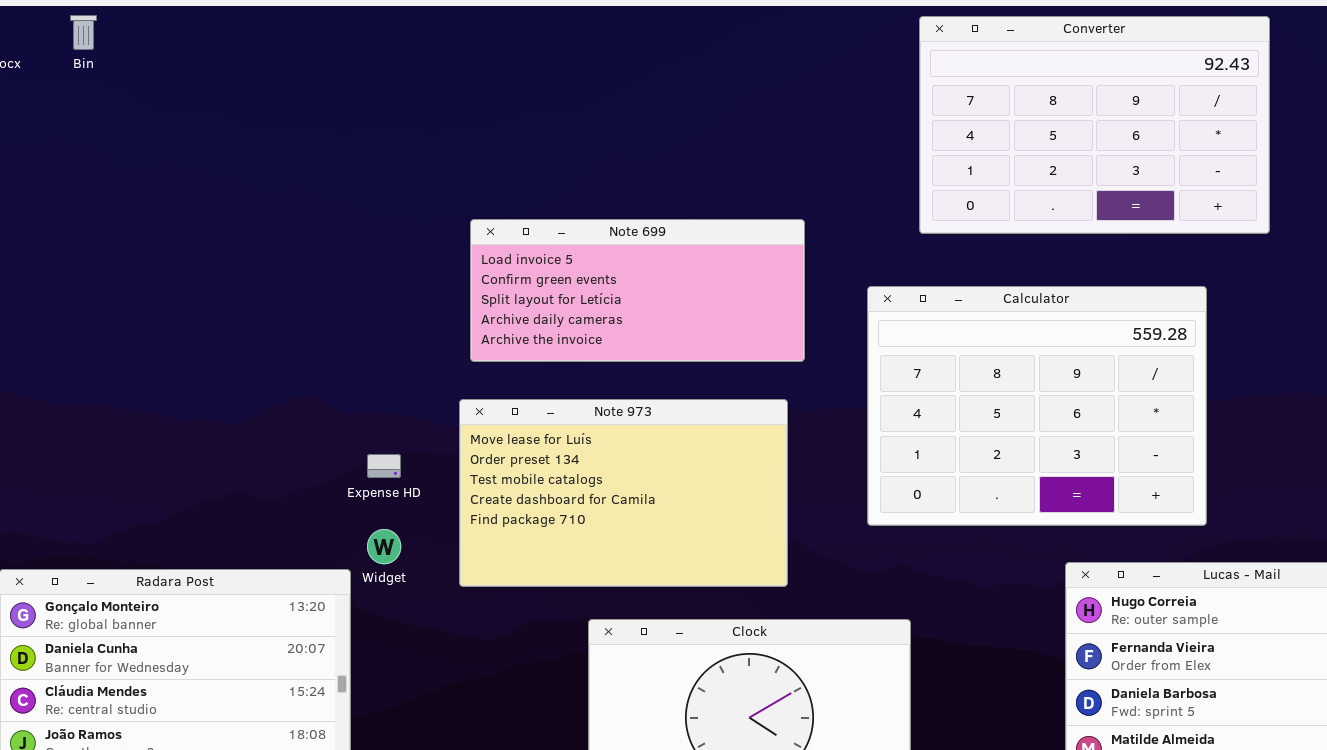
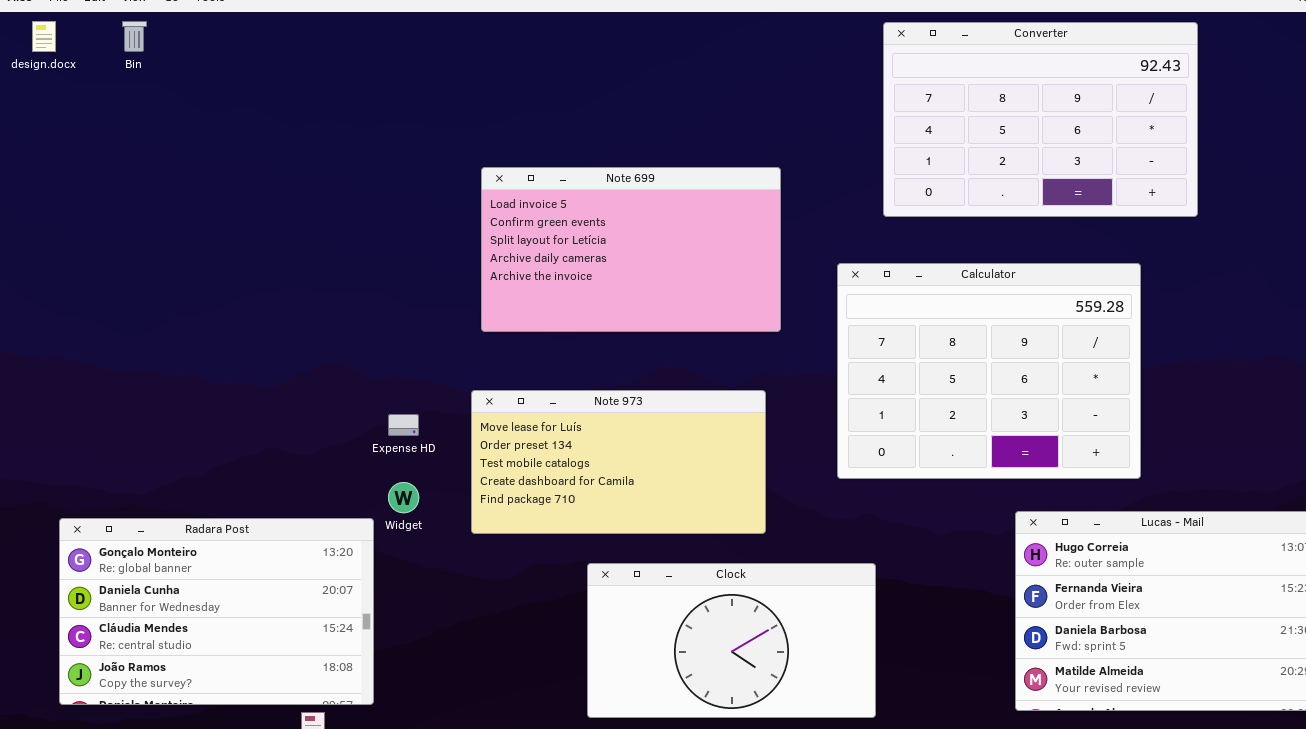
Note 699: [470,219,805,362] -> [481,167,781,332], resized
Note 973: [459,399,788,587] -> [471,390,766,534], resized

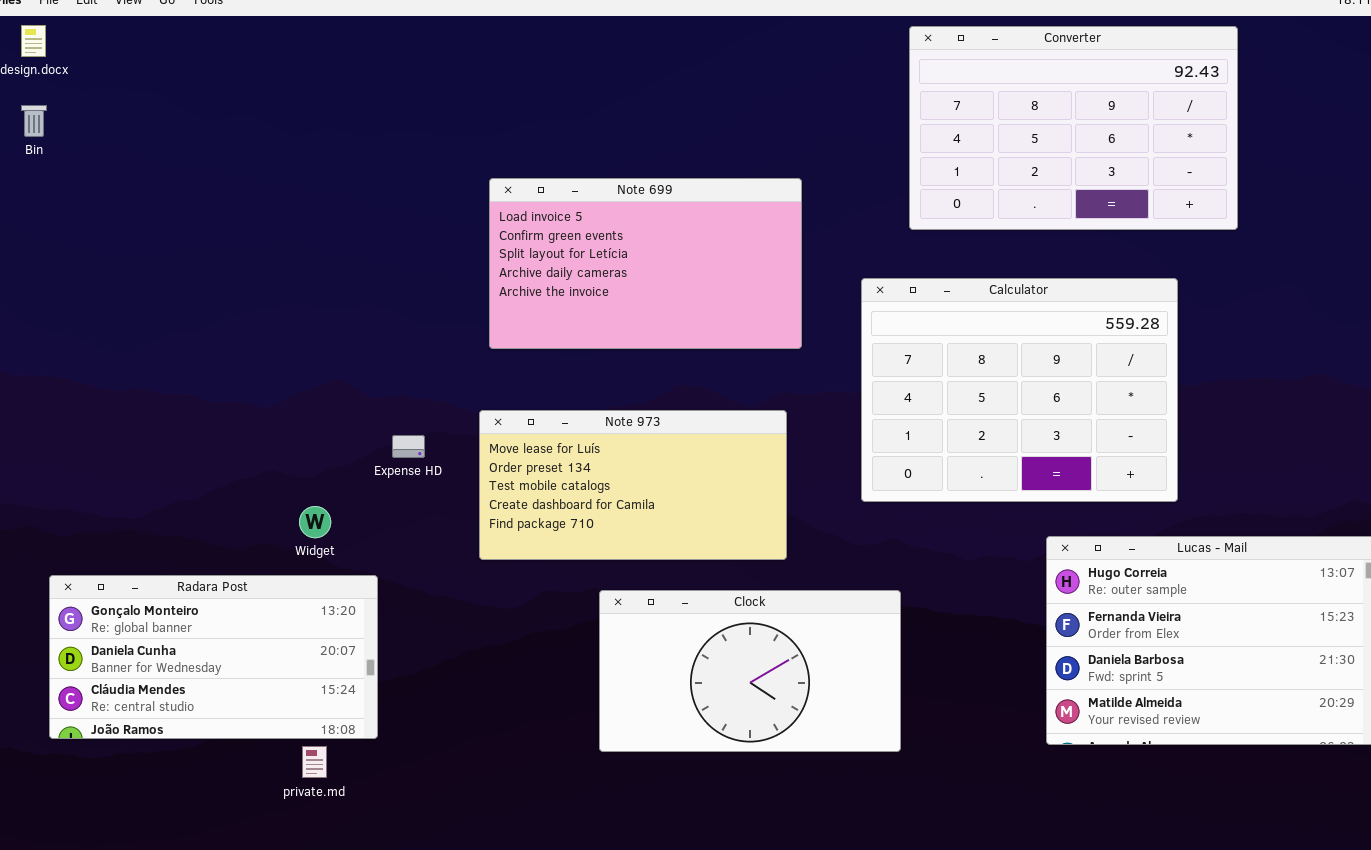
Bin: [122,21,147,52] -> [21,105,47,137], moved
Widget: [388,482,419,513] -> [299,506,331,538], moved
Radara Post: [59,518,374,705] -> [49,575,378,739], resized

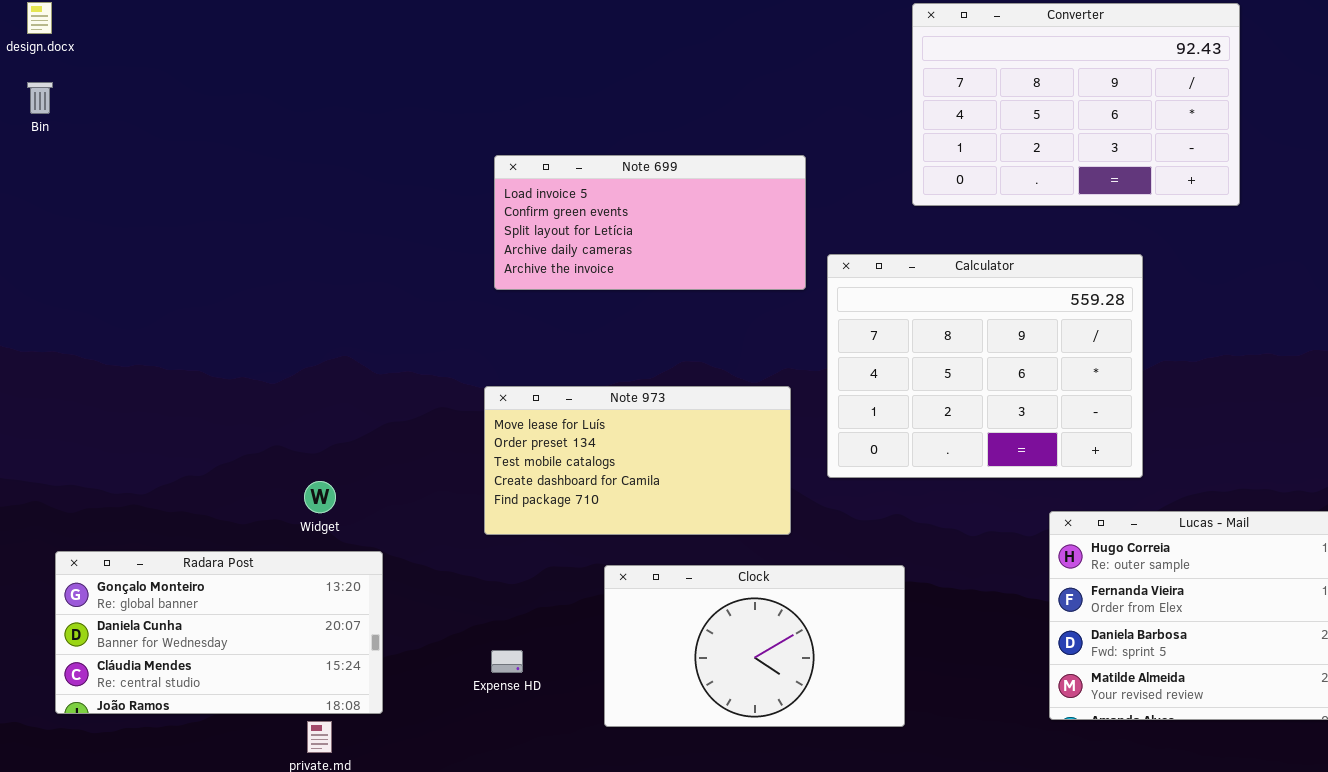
Note 699: [489,178,802,349] -> [494,155,806,290], resized
Calculator: [861,278,1178,502] -> [827,254,1143,478], moved
Expense HD: [392,435,425,458] -> [491,650,523,673], moved

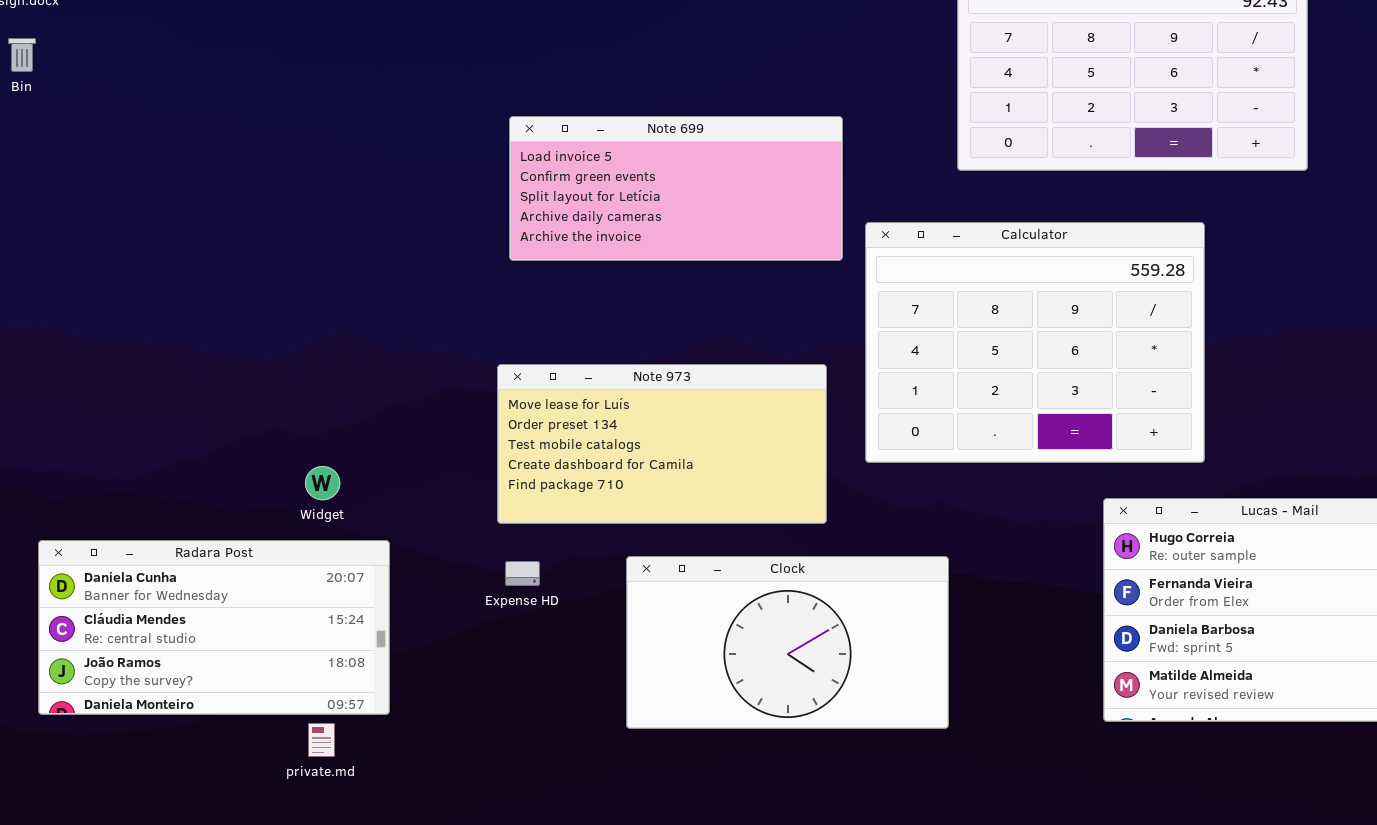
Radara Post: [55,551,383,714] -> [38,540,390,715], scrolled down 1 row
Expense HD: [491,650,523,673] -> [505,561,540,586], moved

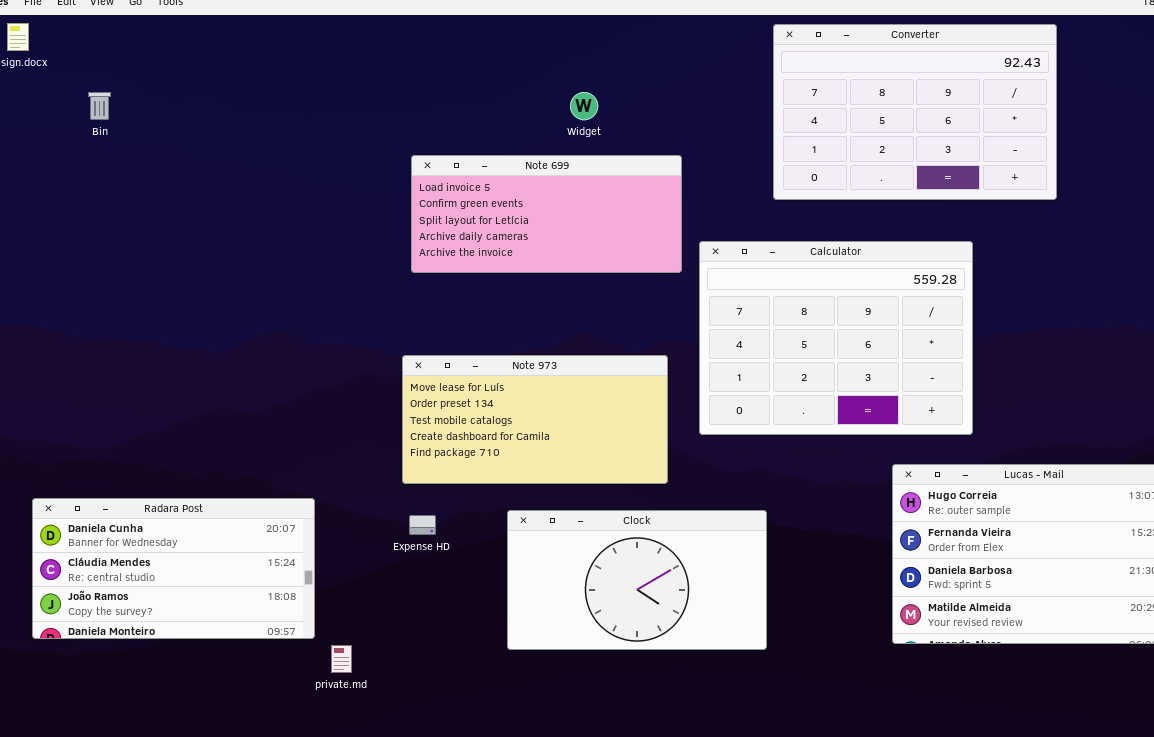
Bin: [8,38,36,72] -> [88,92,111,120], moved
Widget: [305,466,340,500] -> [570,92,598,120], moved
private.md: [308,723,335,757] -> [331,645,352,673], moved

